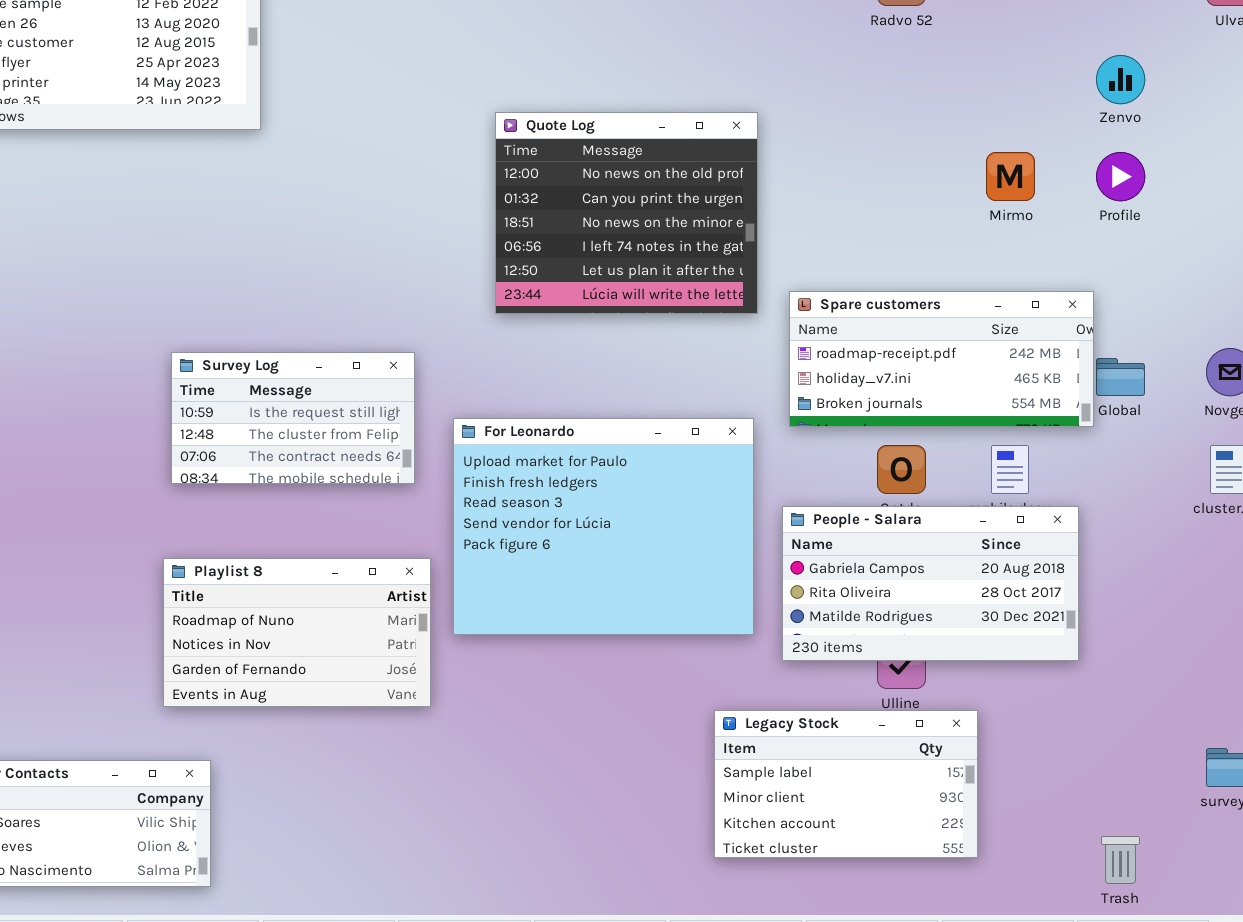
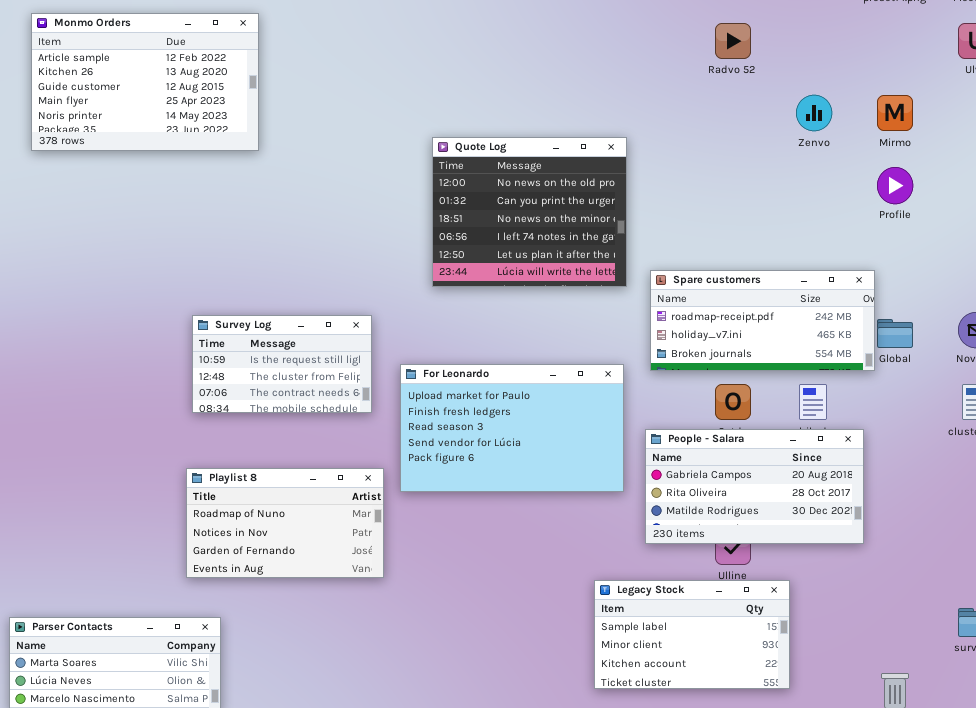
Zenvo: [1096,55,1145,104] -> [796,95,832,131], moved
Mirmo: [986,152,1035,201] -> [877,95,913,131], moved
For Leonardo: [453,418,754,635] -> [400,364,624,492], resized

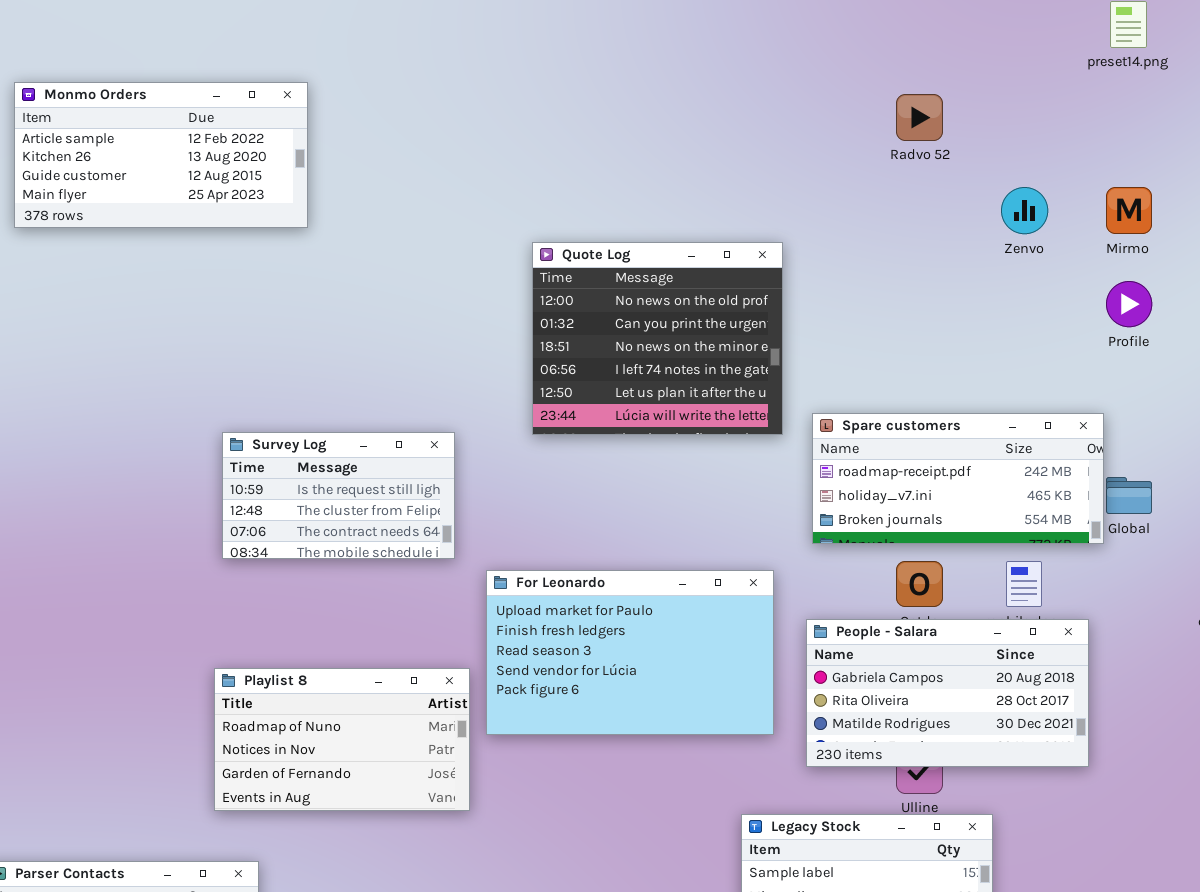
Monmo Orders: [31,13,259,151] -> [14,82,308,228], resized
Survey Log: [192,315,372,413] -> [222,432,455,559], moved
For Leonardo: [400,364,624,492] -> [486,570,774,735], moved

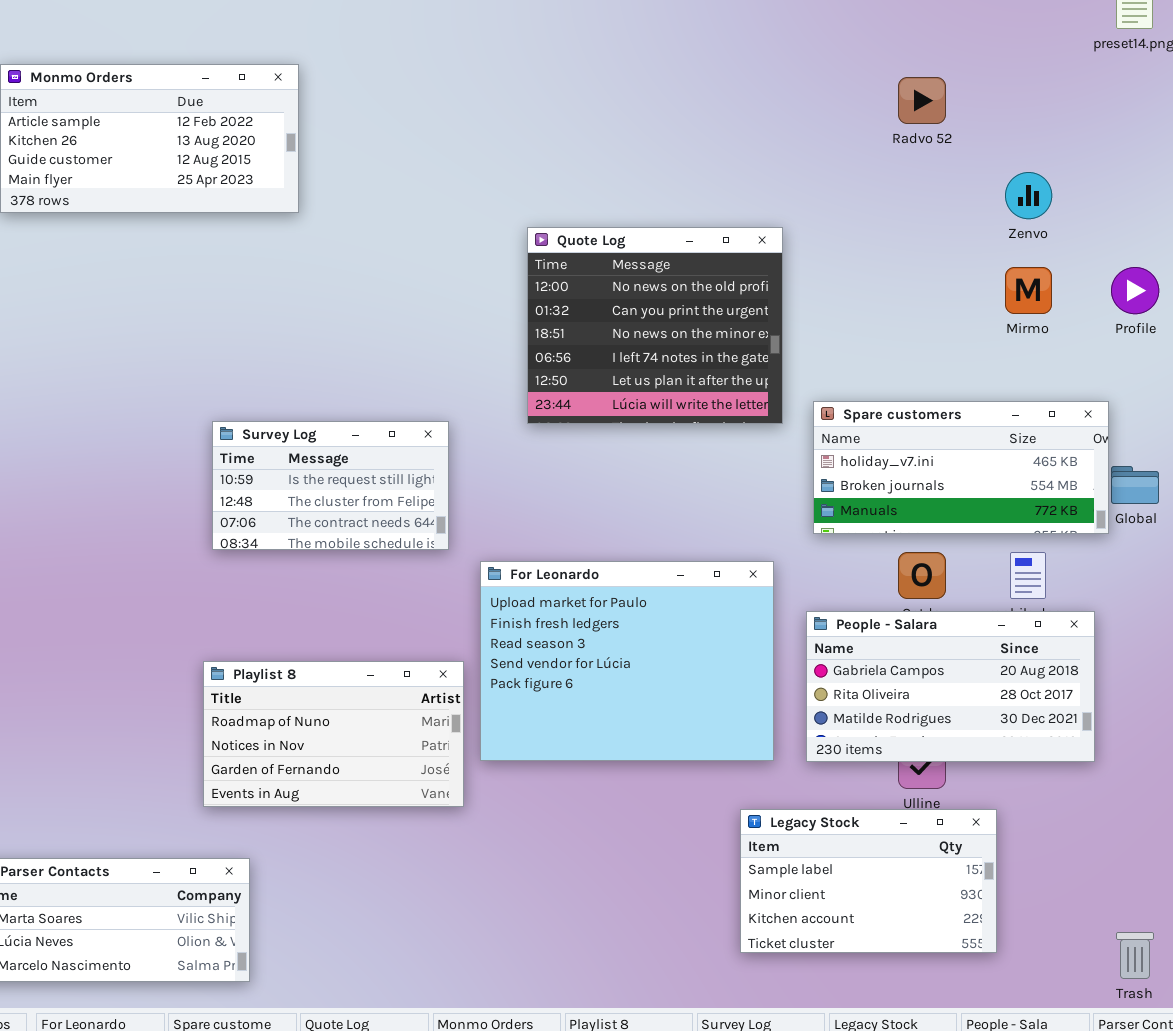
Mirmo: [1106,187,1152,234] -> [1005,267,1052,314], moved
Spare customers: [812,413,1104,544] -> [813,401,1109,534], scrolled down 1 row
For Leonardo: [486,570,774,735] -> [480,561,774,761], resized

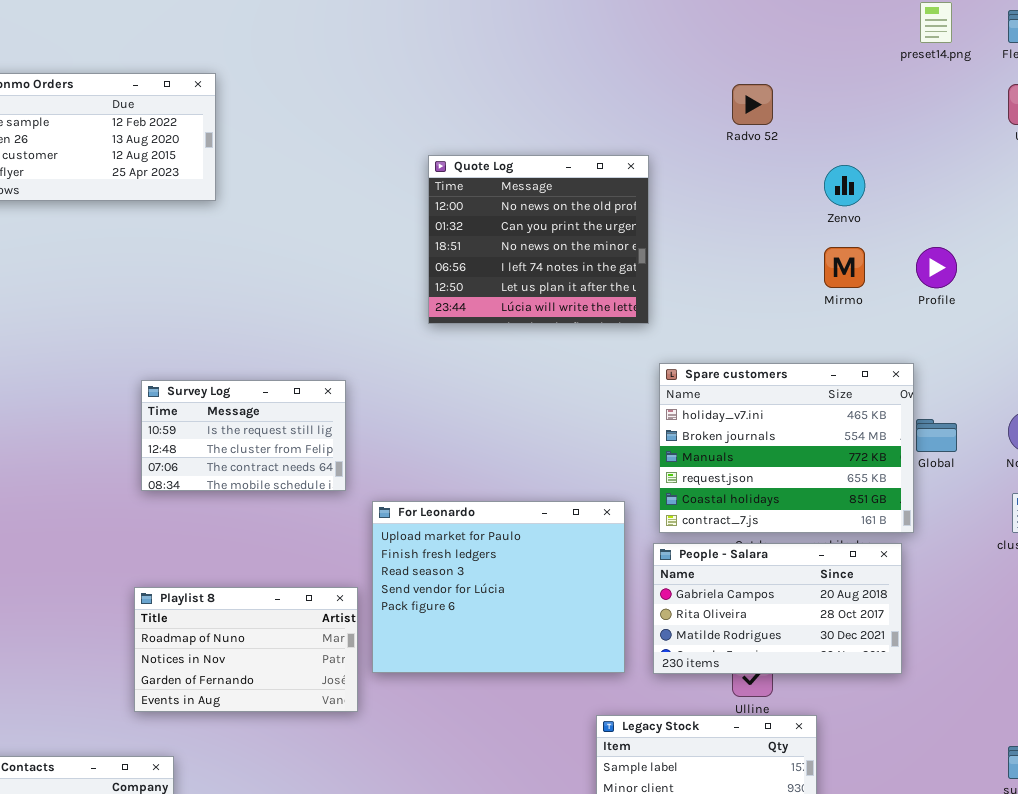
Quote Log: [527,227,783,424] -> [428,155,649,324], moved
Spare customers: [813,401,1109,534] -> [659,363,914,533], resized

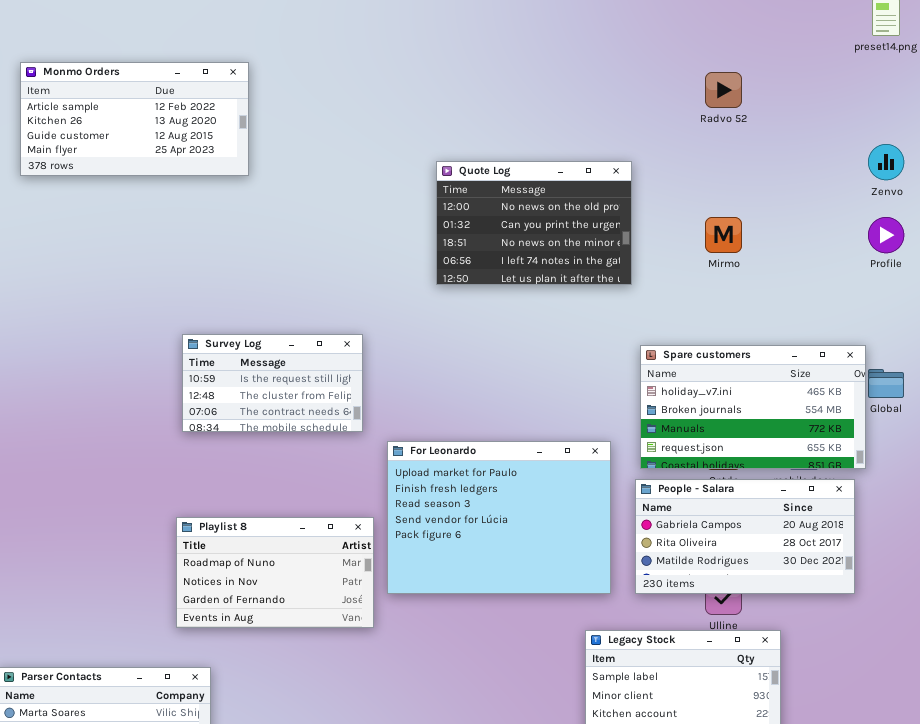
Quote Log: [428,155,649,324] -> [436,161,632,285], resized
Zenvo: [824,165,865,206] -> [868,144,904,180], moved
Mirmo: [824,247,865,288] -> [705,217,742,253], moved
Spare customers: [659,363,914,533] -> [640,345,866,469], resized

